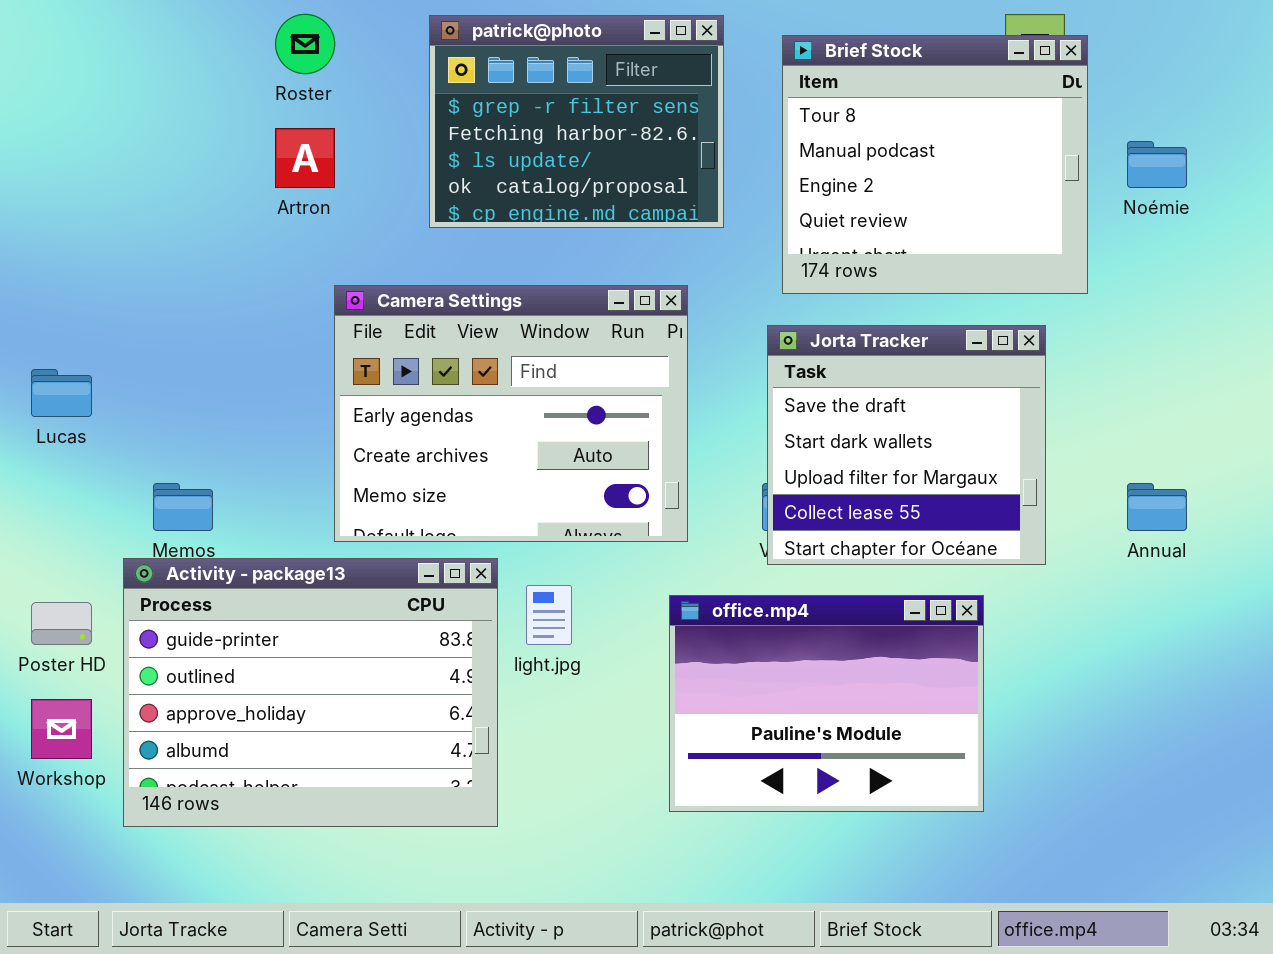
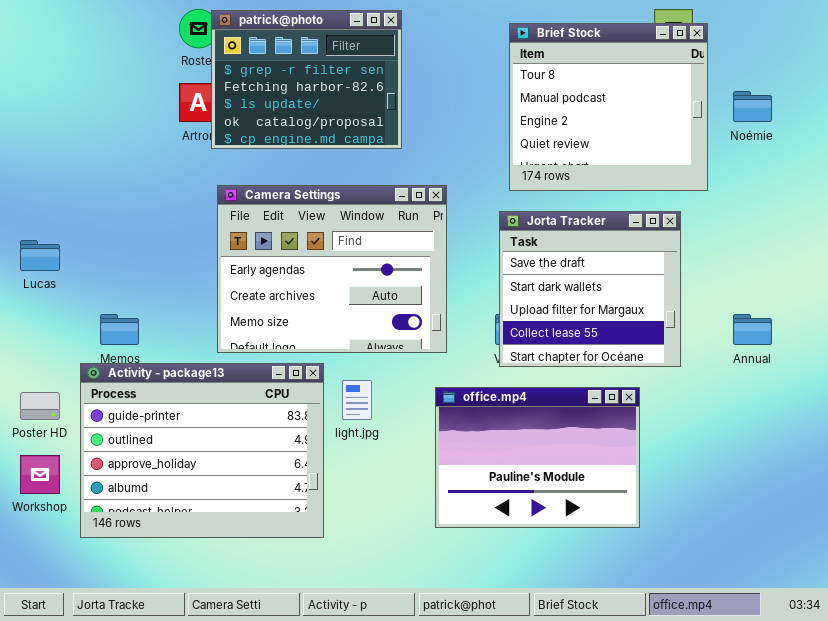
patrick@photo: [429,15,724,228] -> [211,10,402,149], moved

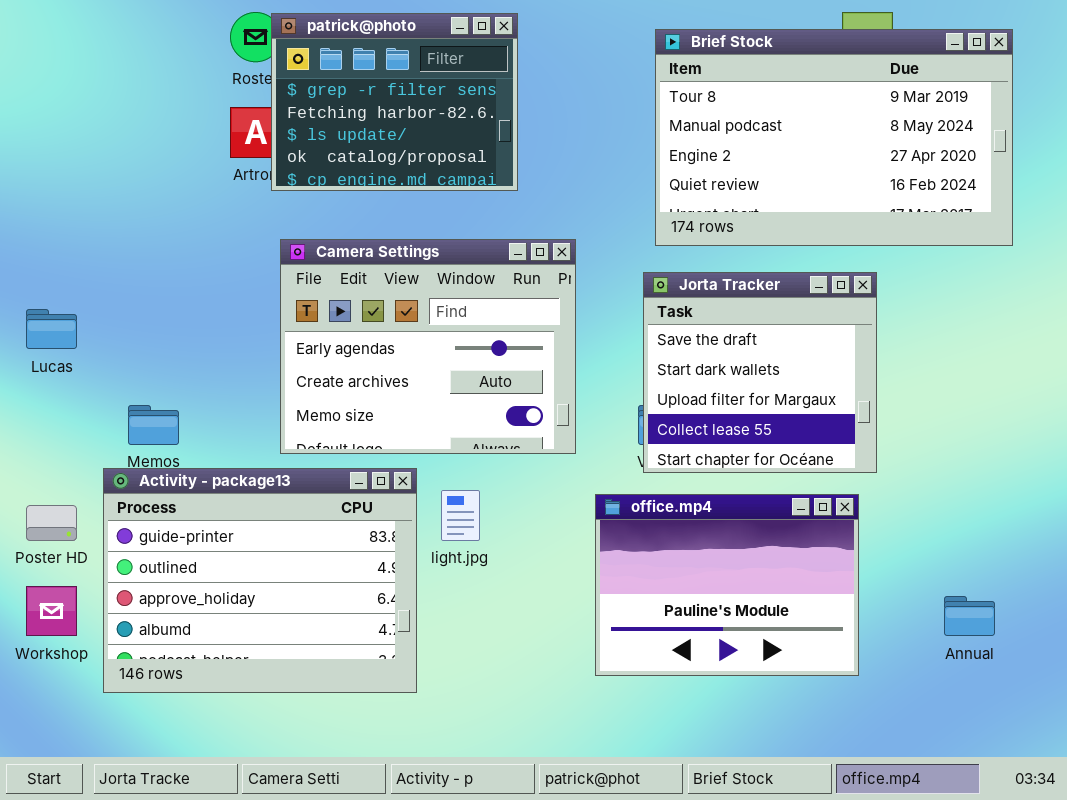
Brief Stock: [509,23,708,191] -> [655,29,1013,246], resized
Annual: [733,314,772,345] -> [944,596,995,636], moved
office.mp4: [435,387,640,528] -> [595,494,859,676], moved

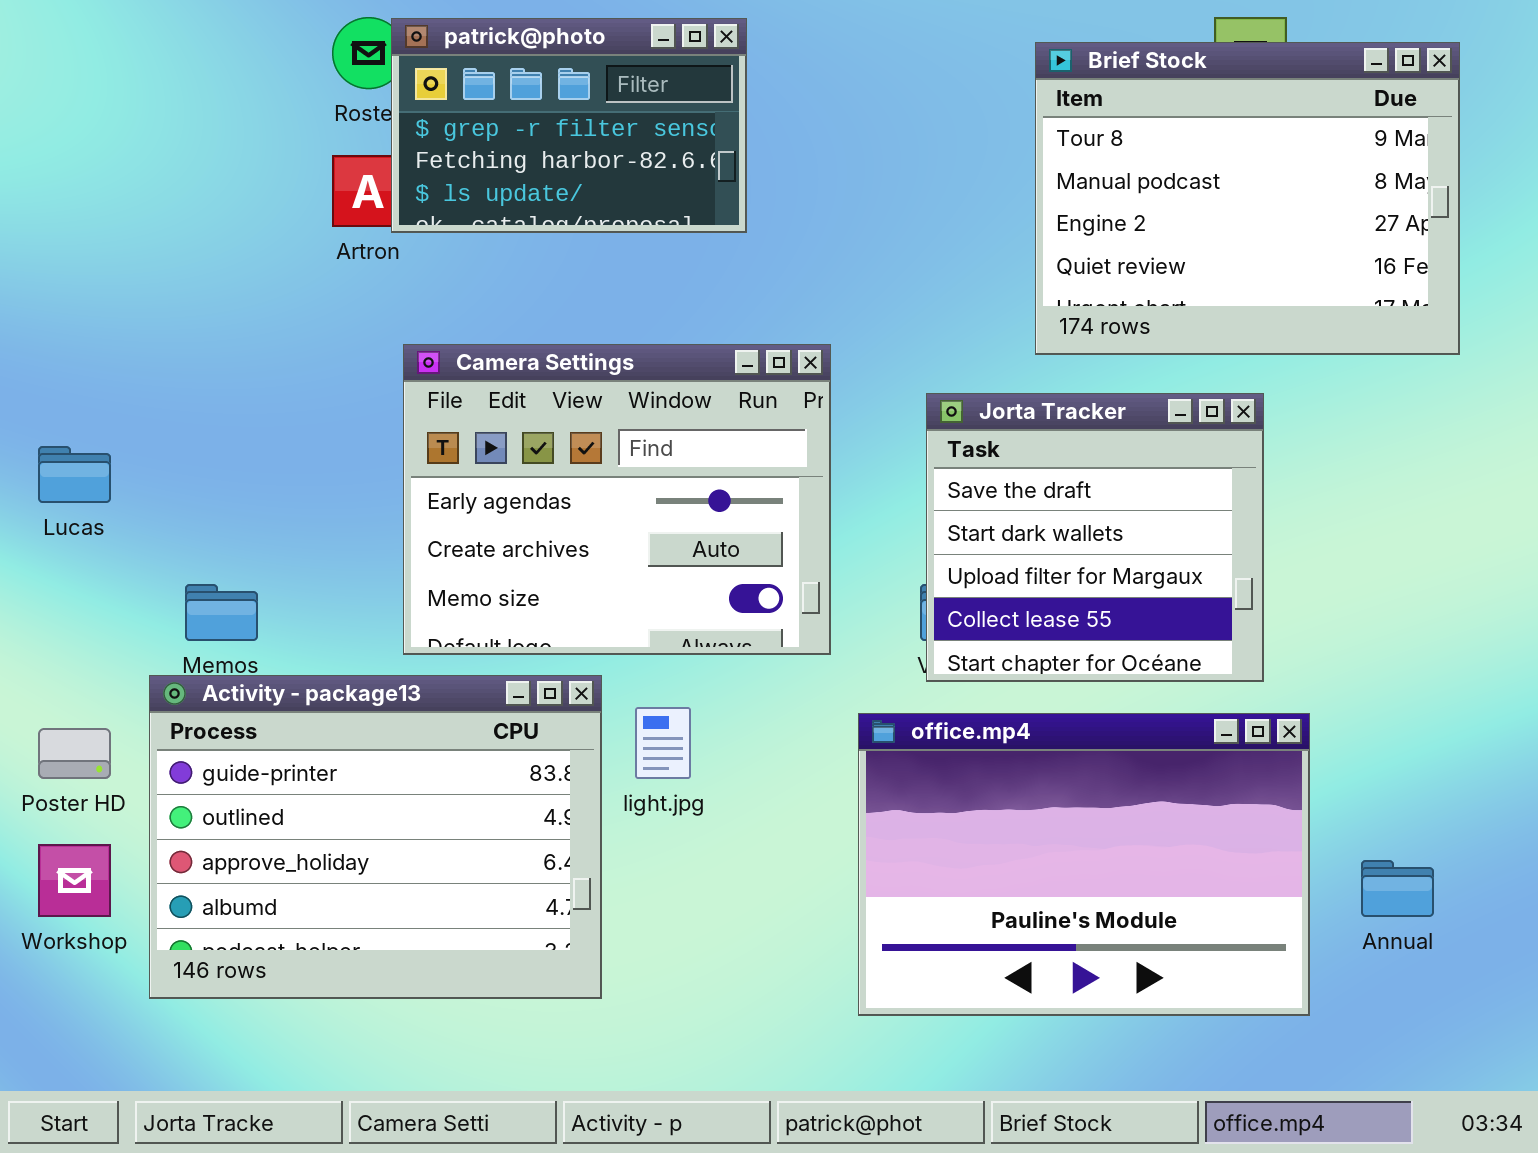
patrick@photo: [271,13,518,191] -> [391,18,747,233], resized
Brief Stock: [655,29,1013,246] -> [1035,42,1460,355], resized
office.mp4: [595,494,859,676] -> [858,713,1310,1016], resized

